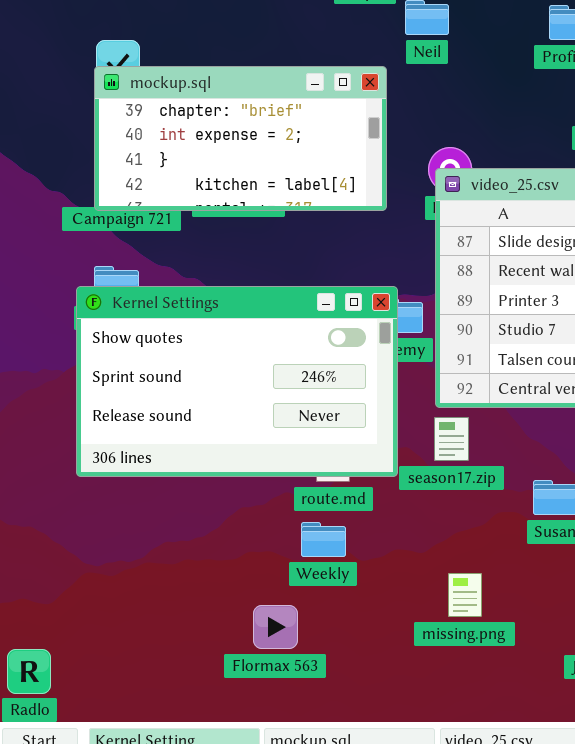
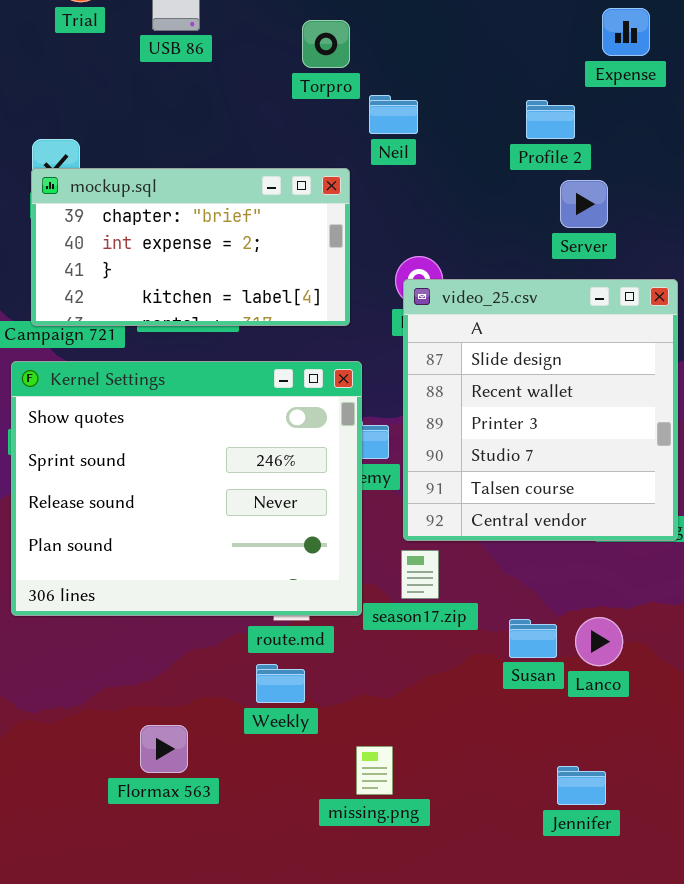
Kernel Settings: [76,286,398,477] -> [11,361,362,616], resized
missing.png: [448,573,482,617] -> [356,746,393,795], moved
Flormax 563: [253,605,298,649] -> [140,725,188,773], moved

